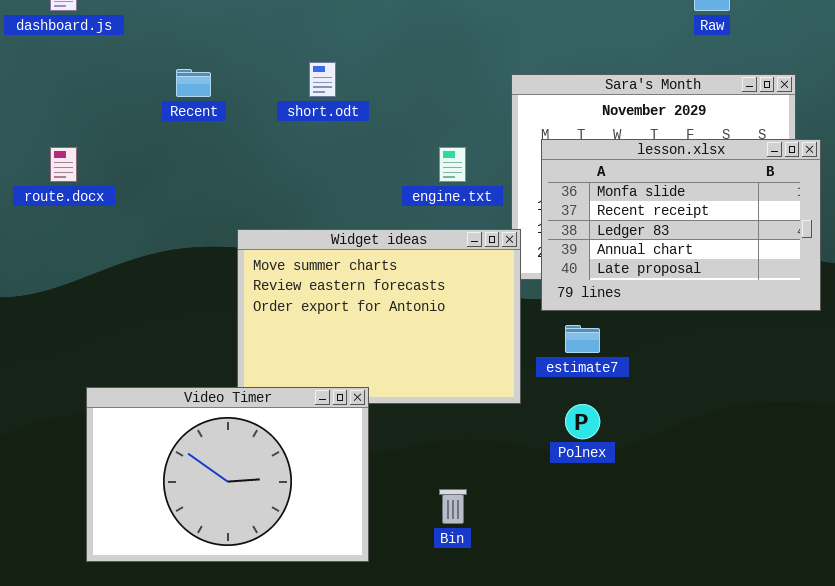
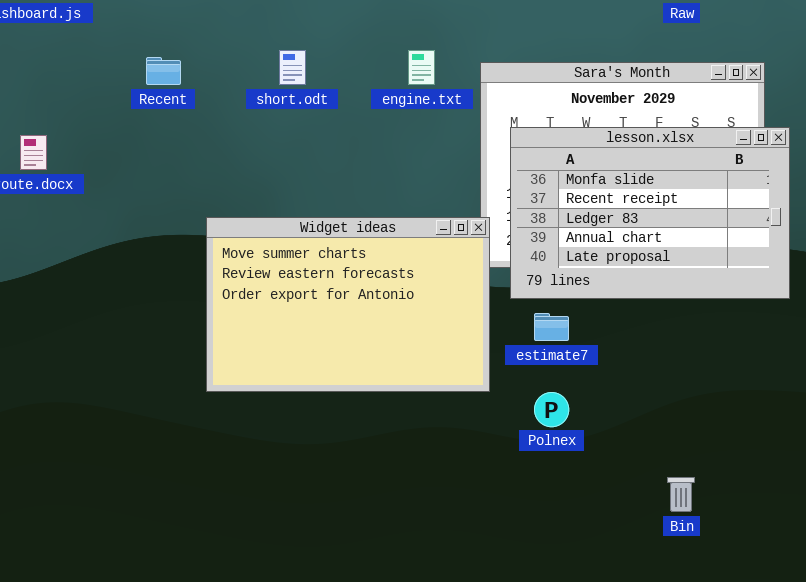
engine.txt: [439,147,466,182] -> [408,50,435,85], moved
Video Timer: [86,387,369,562] -> none, closed
Bin: [439,489,467,524] -> [667,477,695,512], moved

